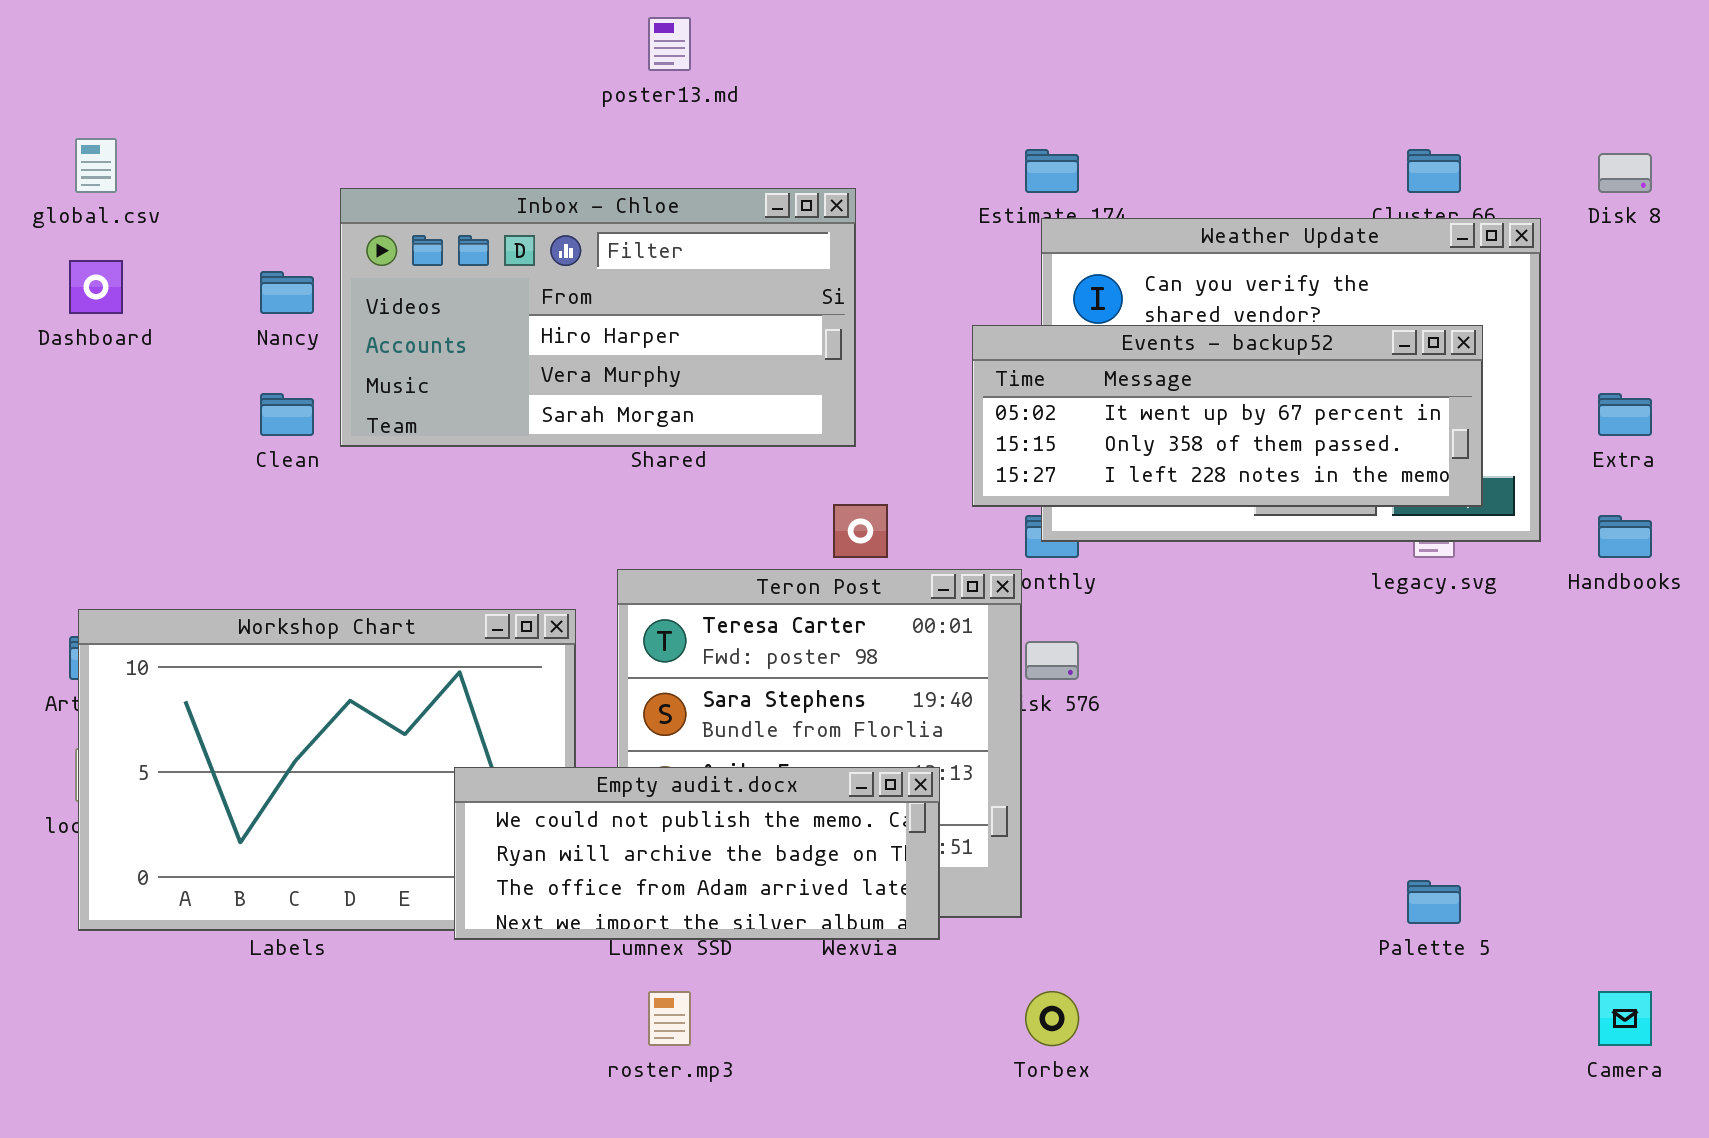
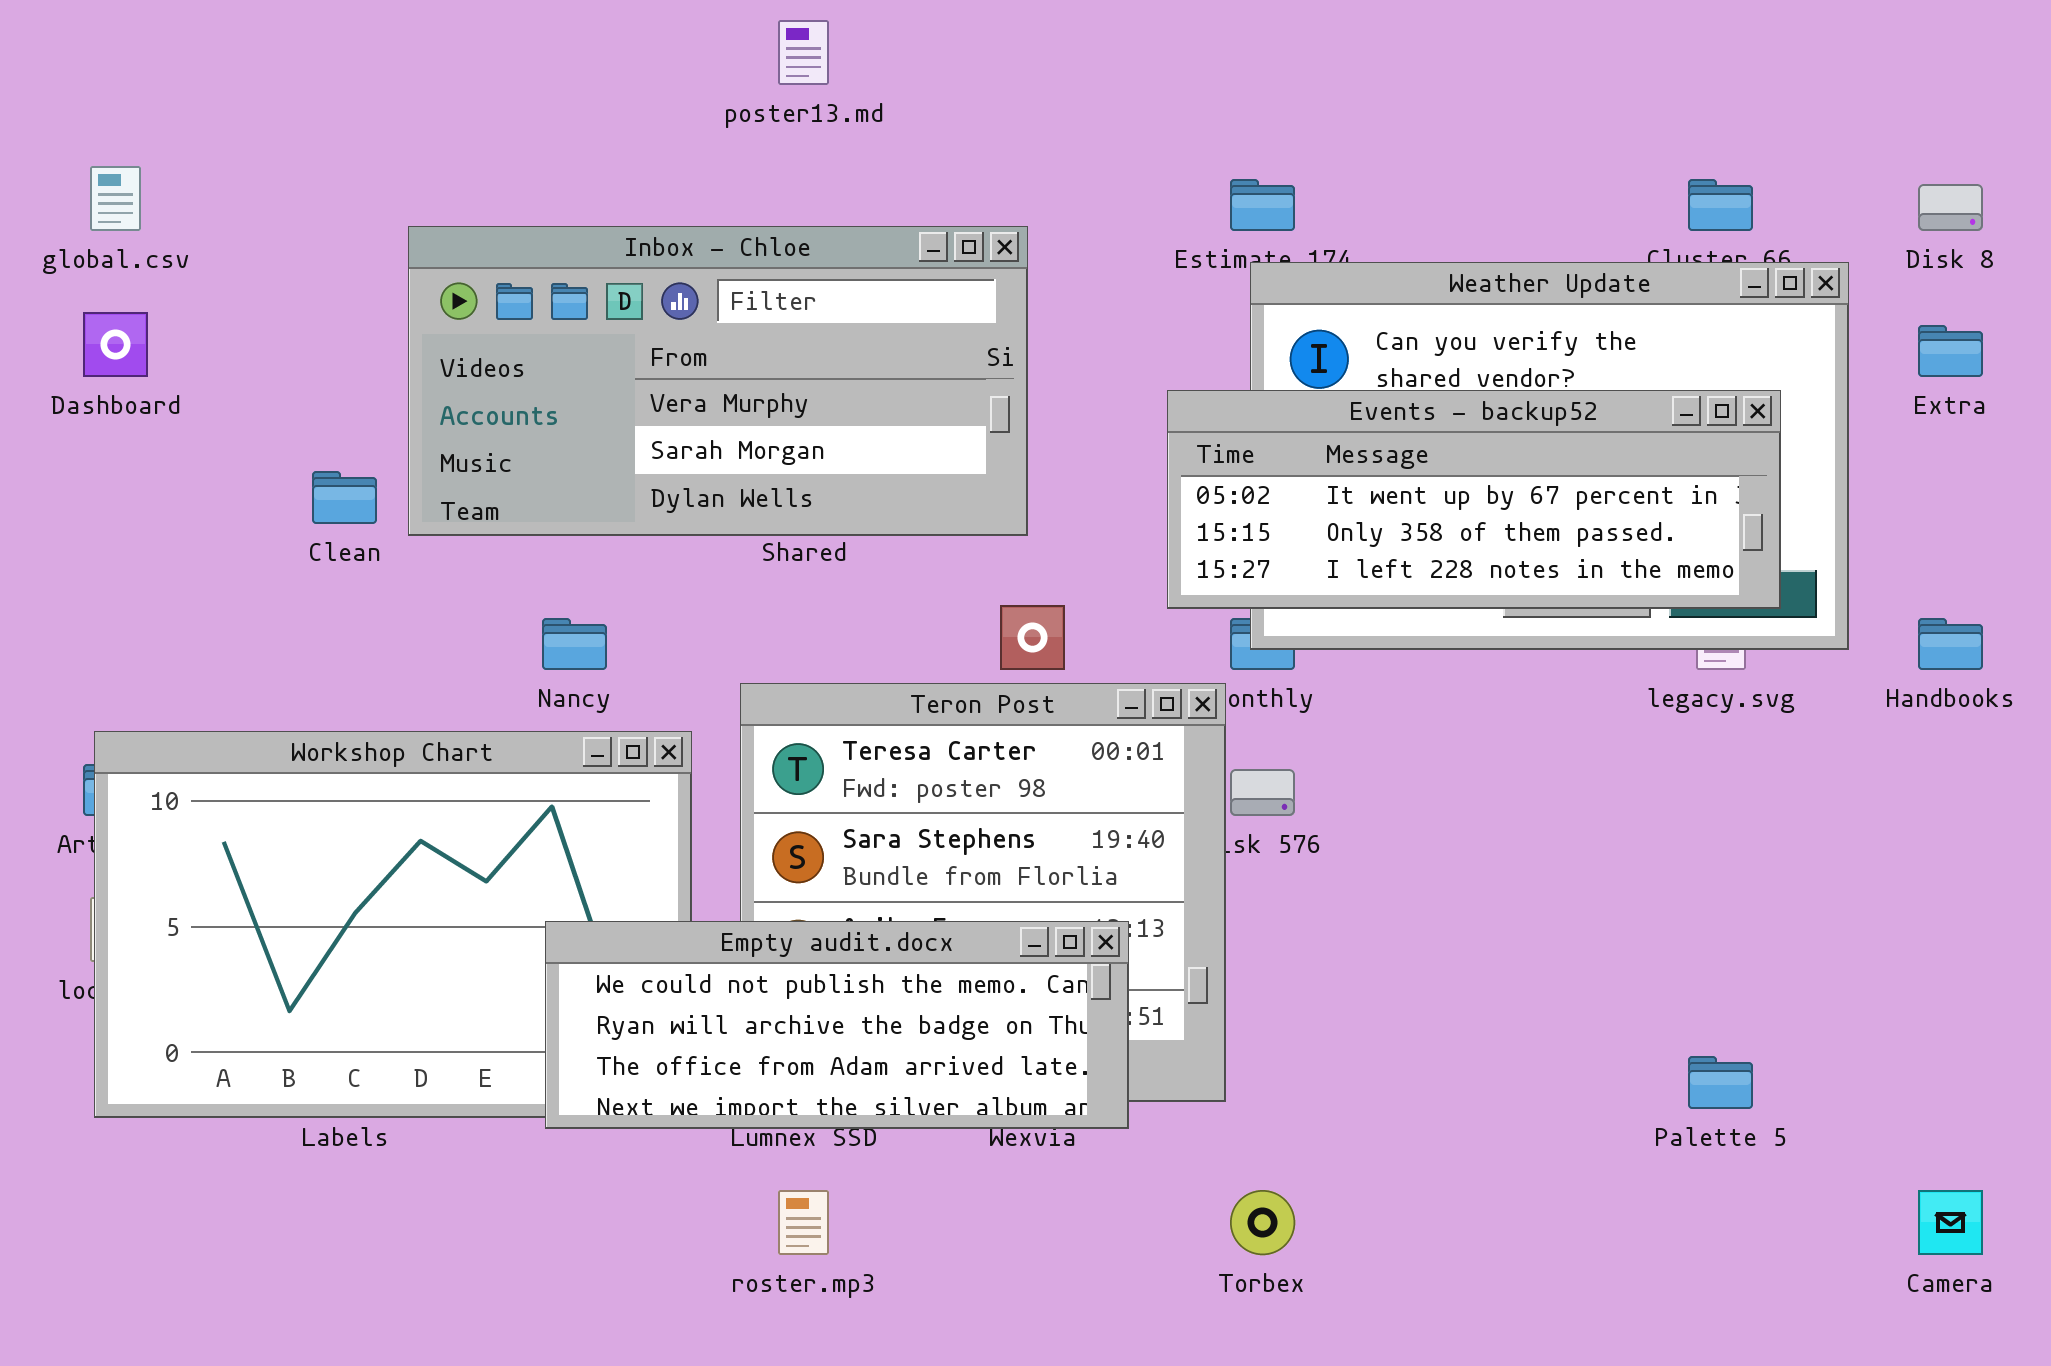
Inbox - Chloe: [340,188,856,447] -> [408,226,1028,536], scrolled down 1 row
Nancy: [260,271,314,314] -> [542,618,607,670], moved
Extra: [1598,393,1652,436] -> [1918,325,1983,377], moved

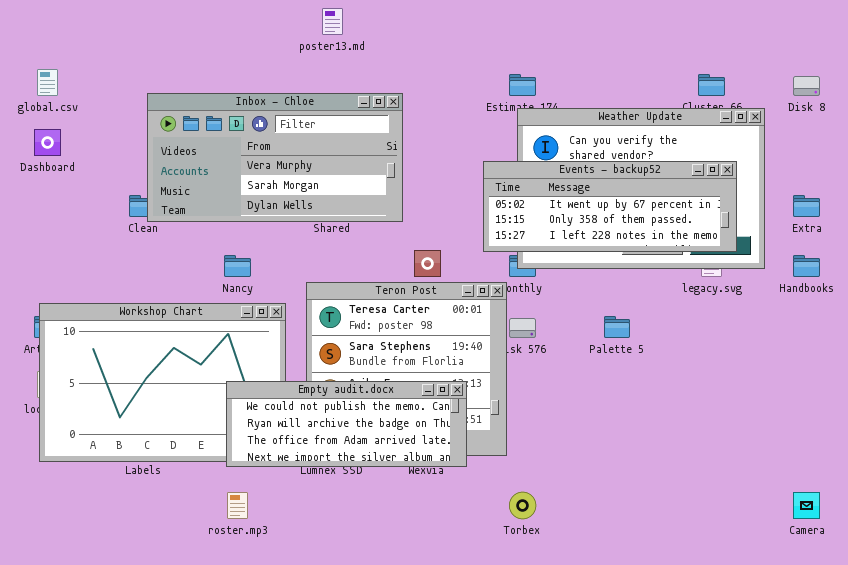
Inbox - Chloe: [408,226,1028,536] -> [147,93,403,222], moved
Extra: [1918,325,1983,377] -> [793,195,820,217], moved
Palette 5: [1688,1056,1753,1109] -> [604,316,630,338], moved
roster.mp3: [778,1190,829,1255] -> [227,492,248,519], moved

